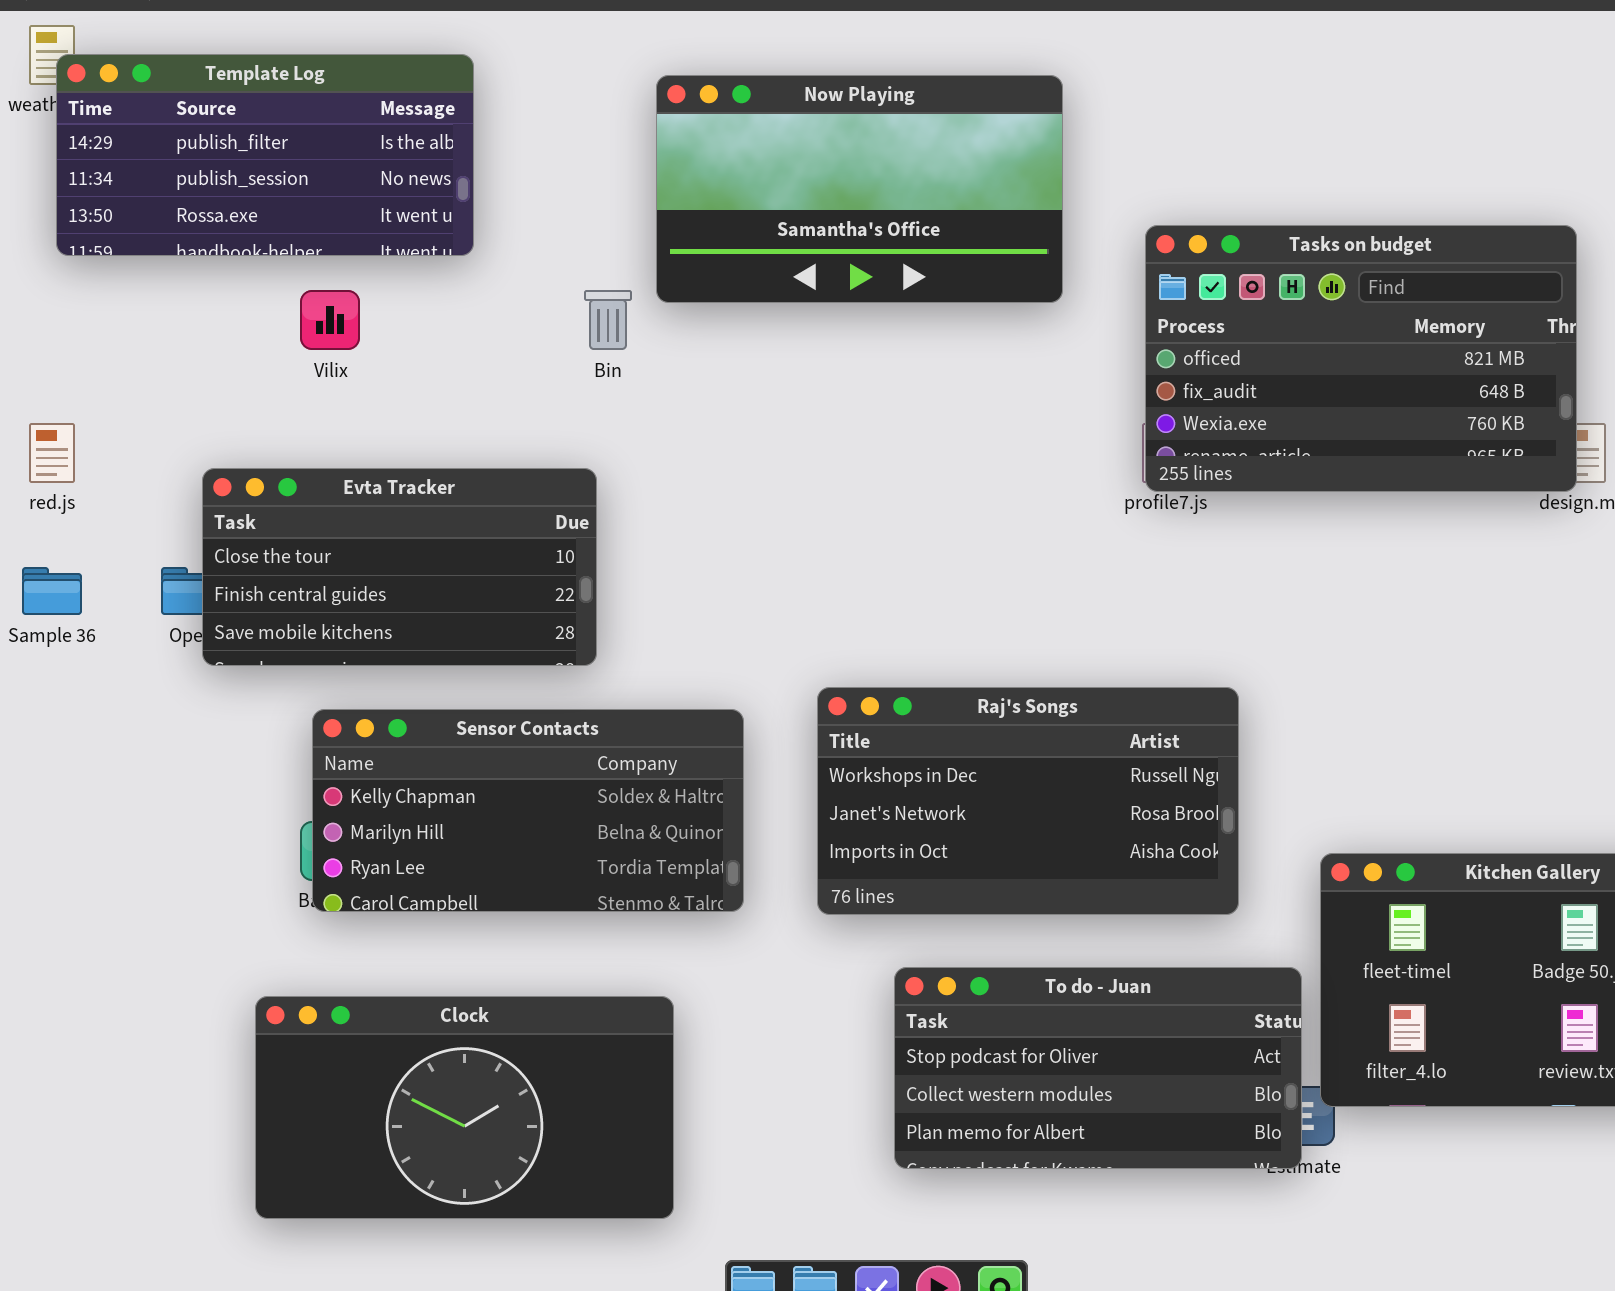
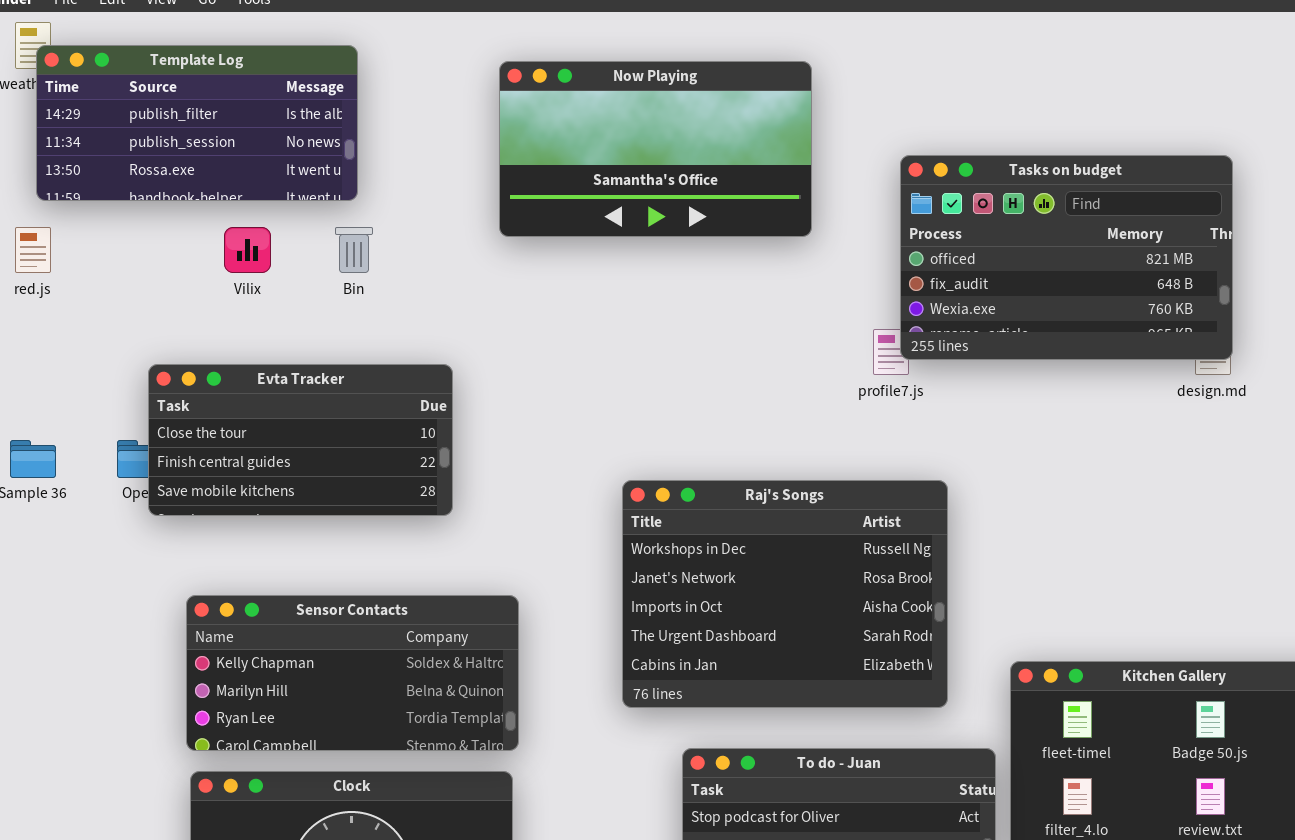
Tasks on budget: [1145,225,1577,492] -> [900,155,1233,360], moved
Bin: [584,290,632,350] -> [335,227,373,273], moved
red.js: [29,423,75,483] -> [15,227,51,273], moved
Raj's Songs: [817,687,1239,915] -> [622,480,948,708], resized
Sensor Contacts: [312,709,744,912] -> [186,595,519,751], moved

